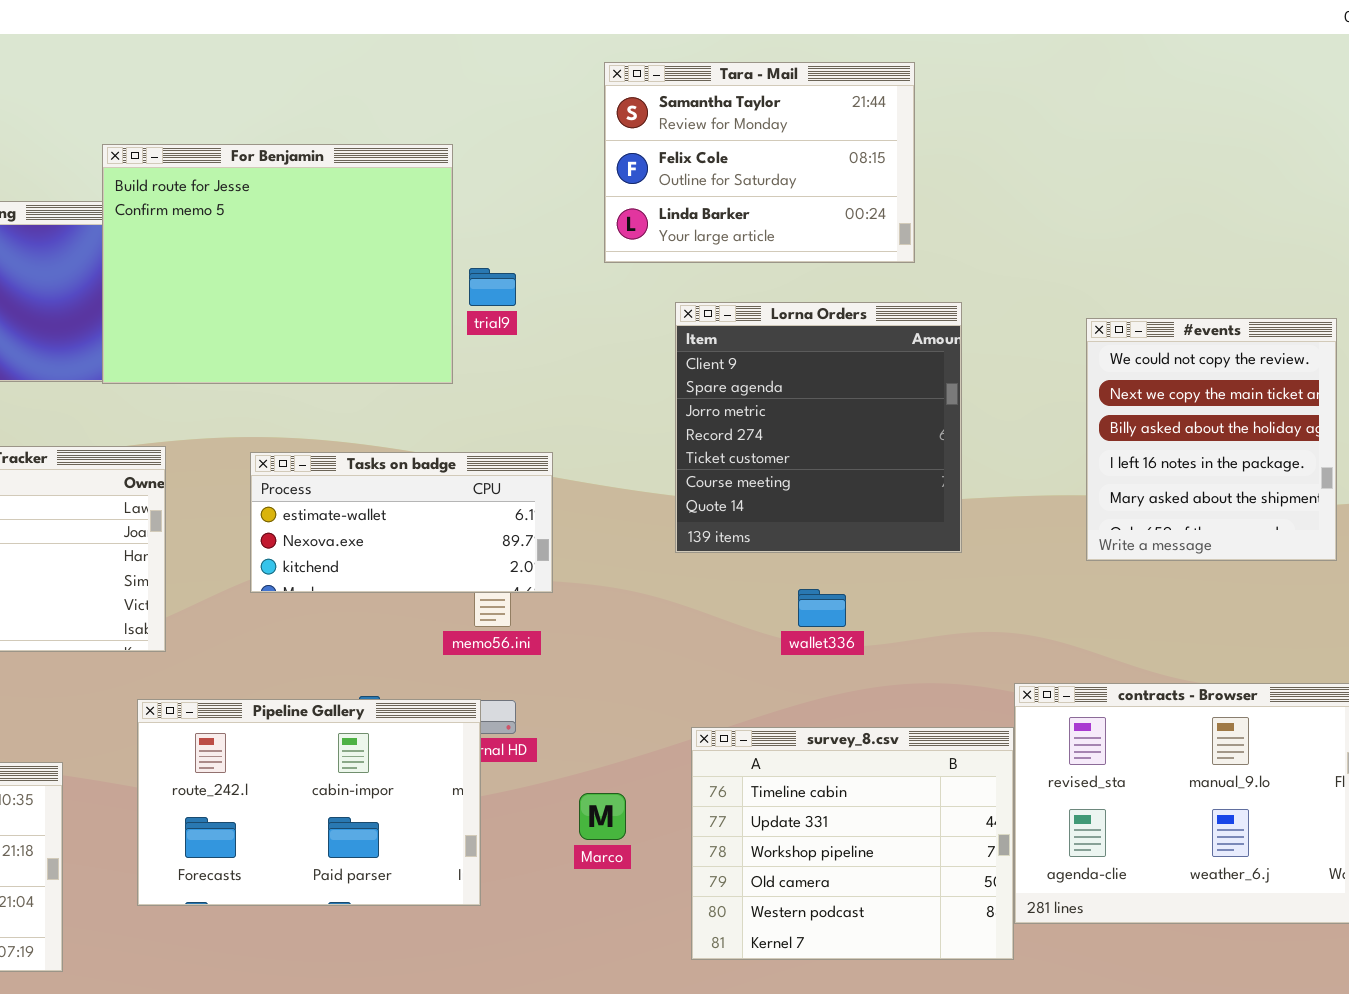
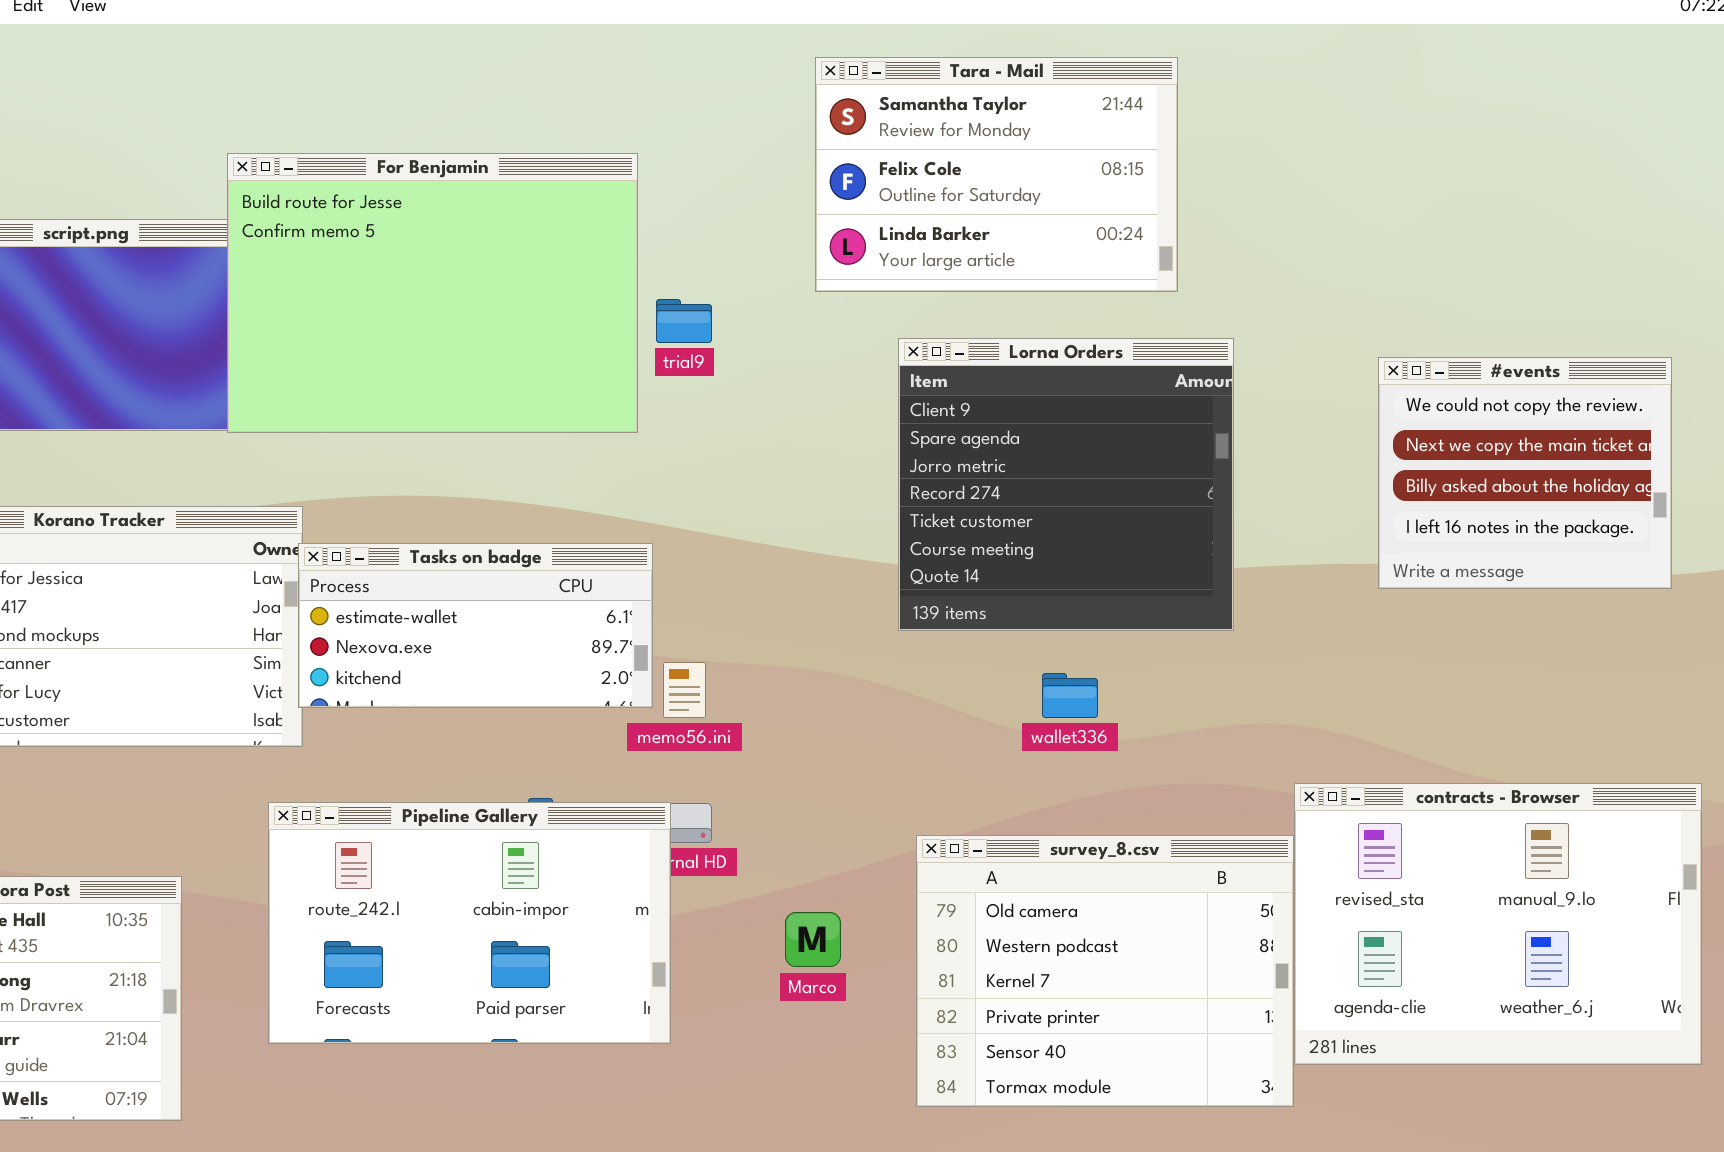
#events: [1086,318,1337,561] -> [1378,357,1672,589], resized
Tasks on badge: [250,452,553,593] -> [298,543,653,708], moved
survey_8.csv: [691,727,1014,960] -> [916,835,1294,1107], scrolled down 3 rows

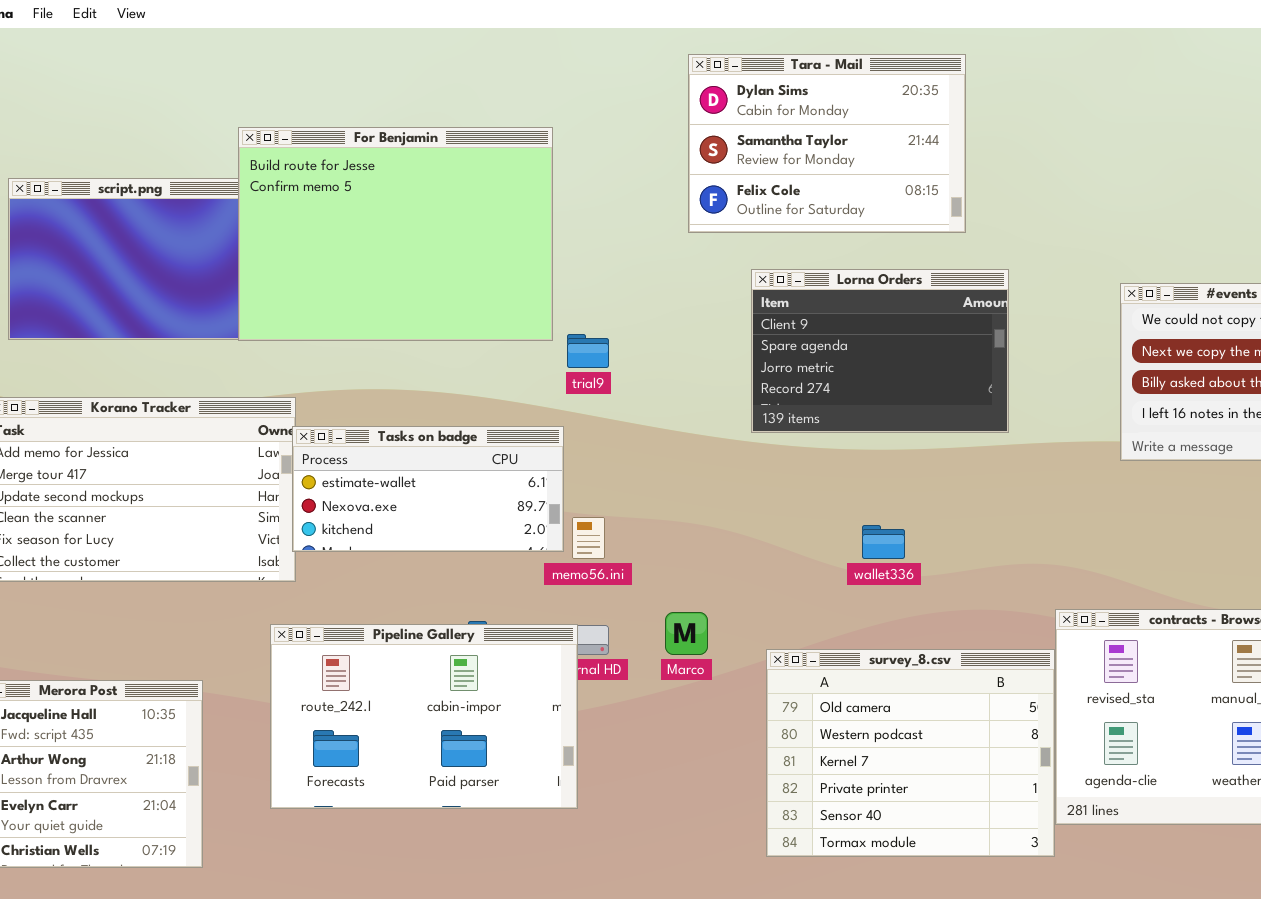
Tara - Mail: [815,57,1178,292] -> [688,54,966,233], scrolled up 1 row
trial9: [656,299,712,343] -> [567,334,609,368], moved
Lorna Orders: [898,338,1234,631] -> [751,269,1009,433], resized
Marco: [785,912,841,967] -> [665,612,708,655], moved

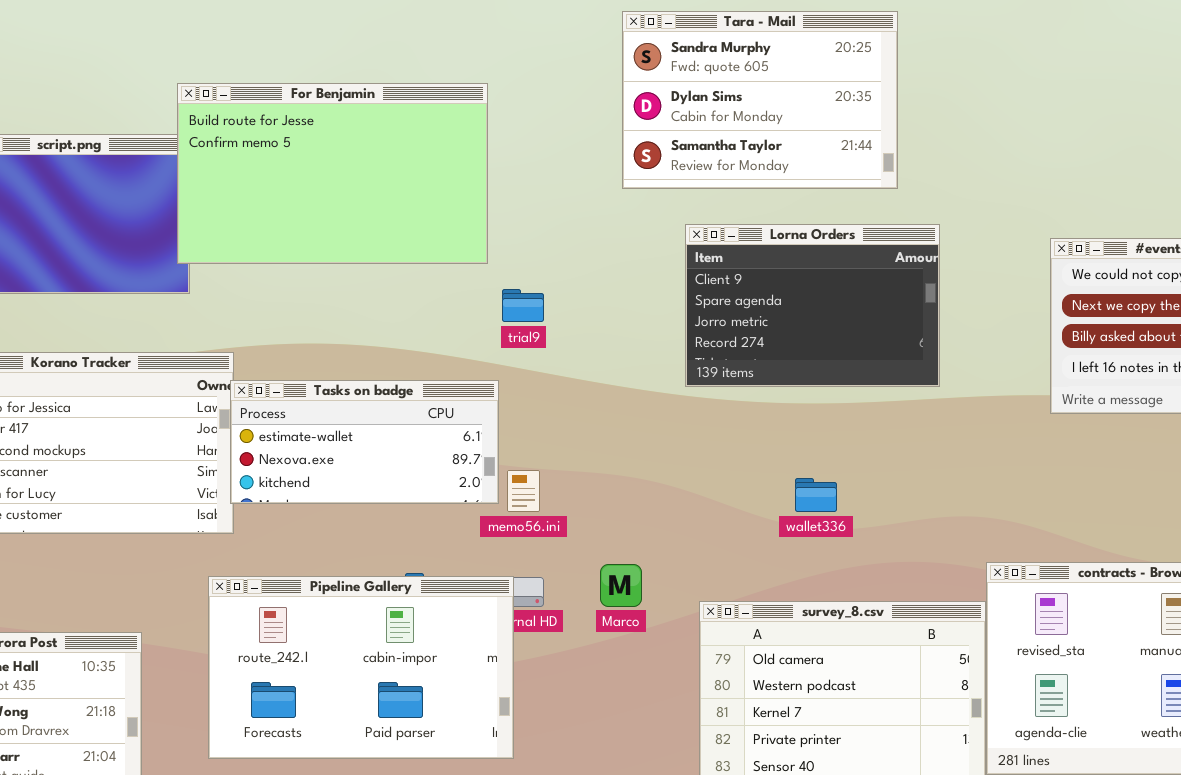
Tara - Mail: [688,54,966,233] -> [622,11,898,189], scrolled up 1 row
For Benjamin: [238,127,553,341] -> [177,83,488,264], resized

